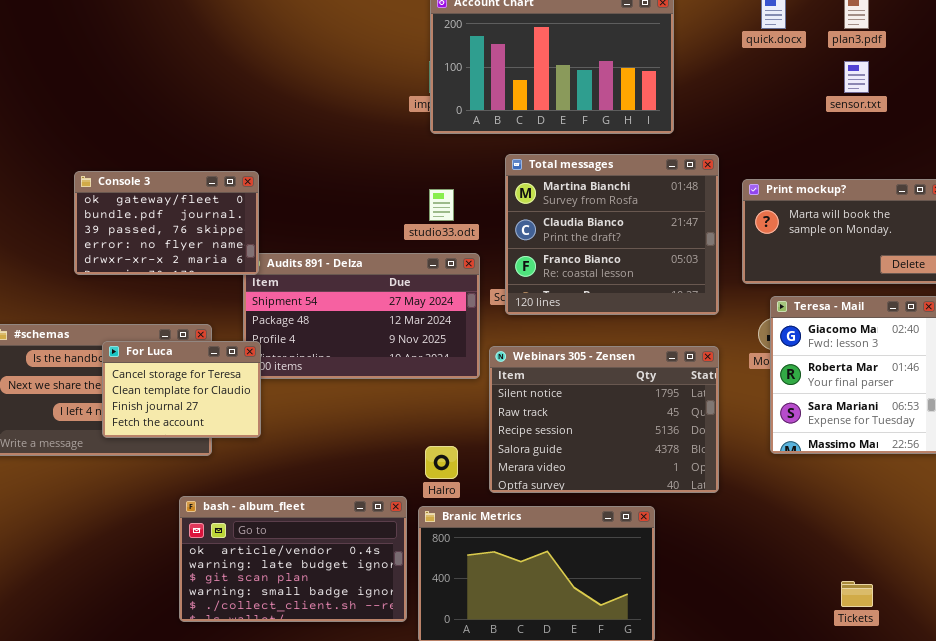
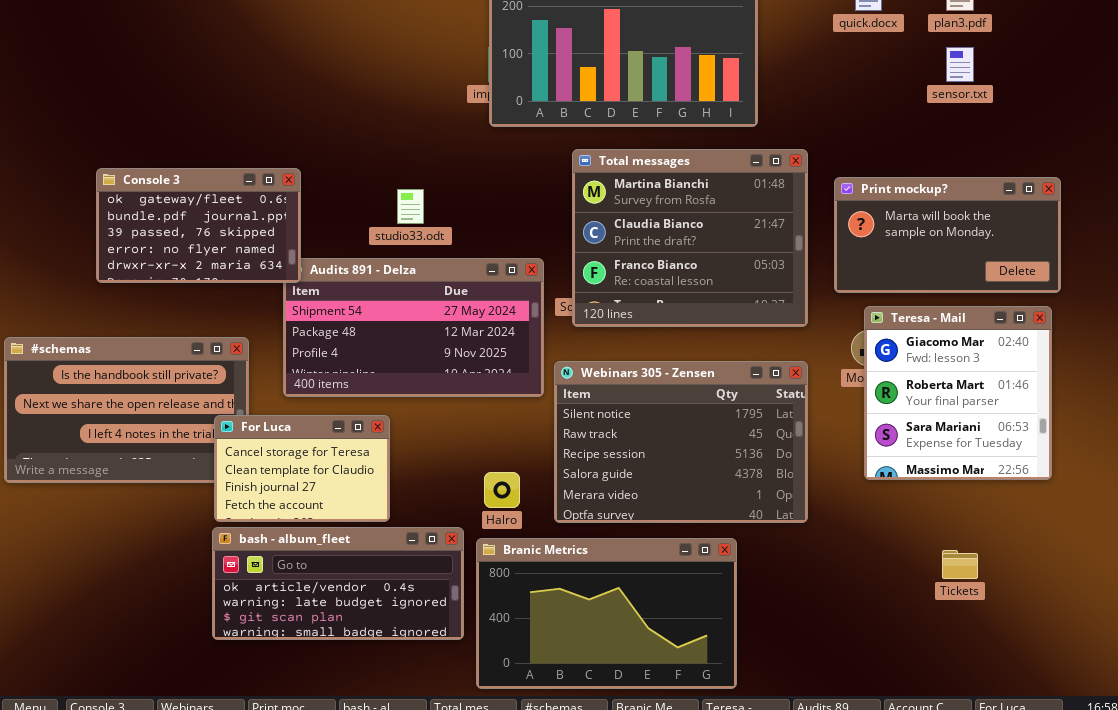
studio33.odt: [429,189,454,221] -> [397,189,424,224], moved
For Luca: [102,341,261,438] -> [214,415,390,522], moved
bash - album_fleet: [179,496,407,622] -> [212,527,464,640], resized
Tickets: [841,581,873,607] -> [942,550,978,579], moved

